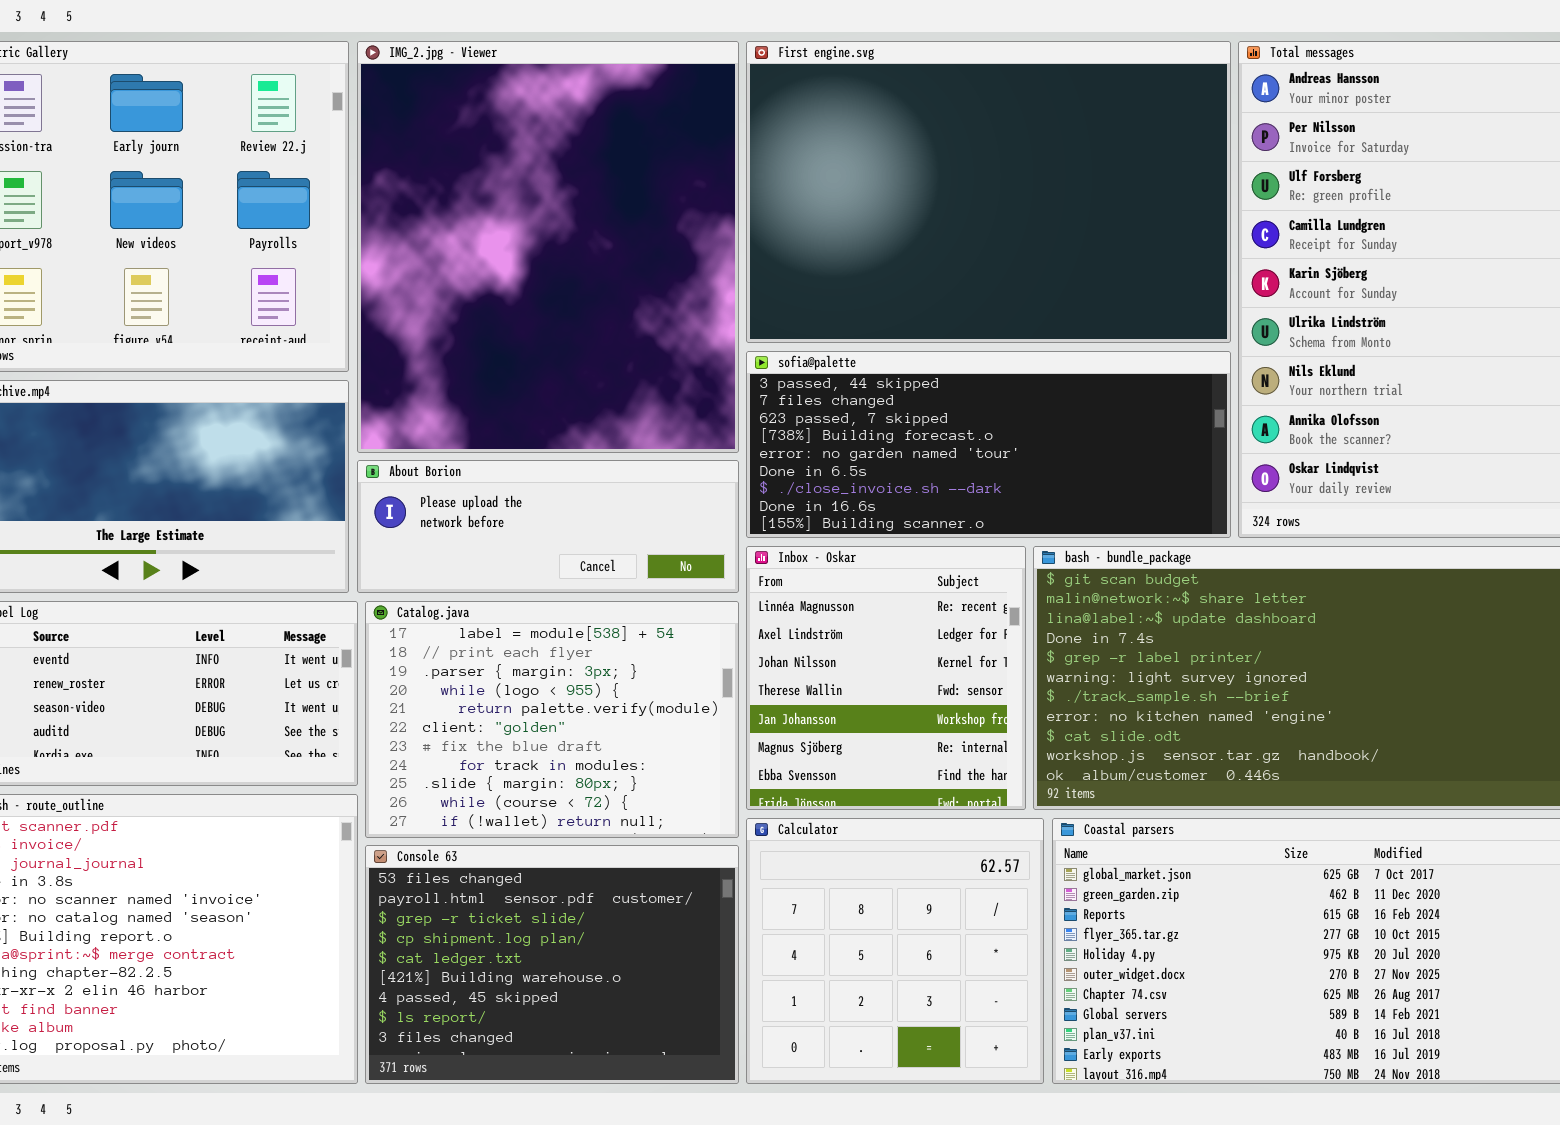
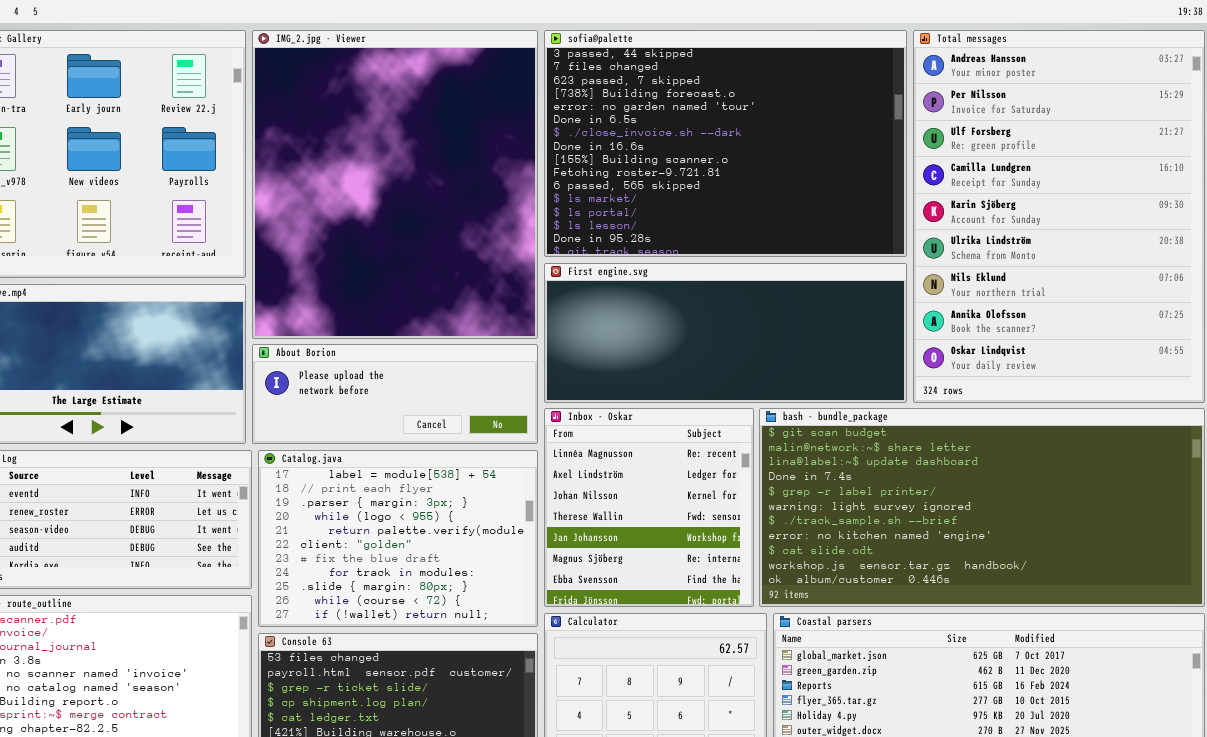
First engine.svg: [746,41,1231,343] -> [544,263,907,403], moved, resized
sofia@palette: [746,351,1231,538] -> [544,30,907,257], moved, resized

